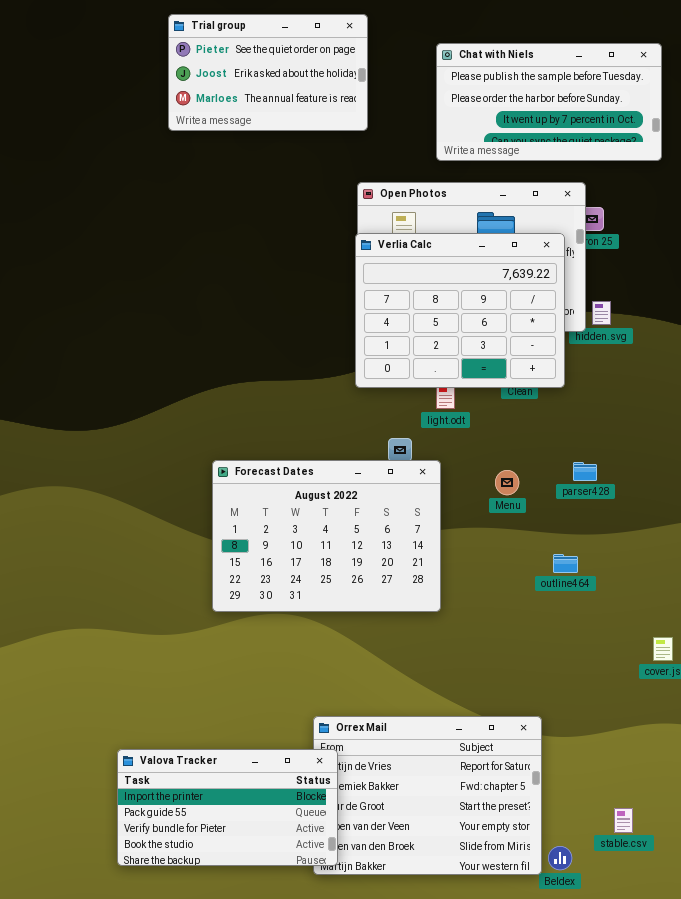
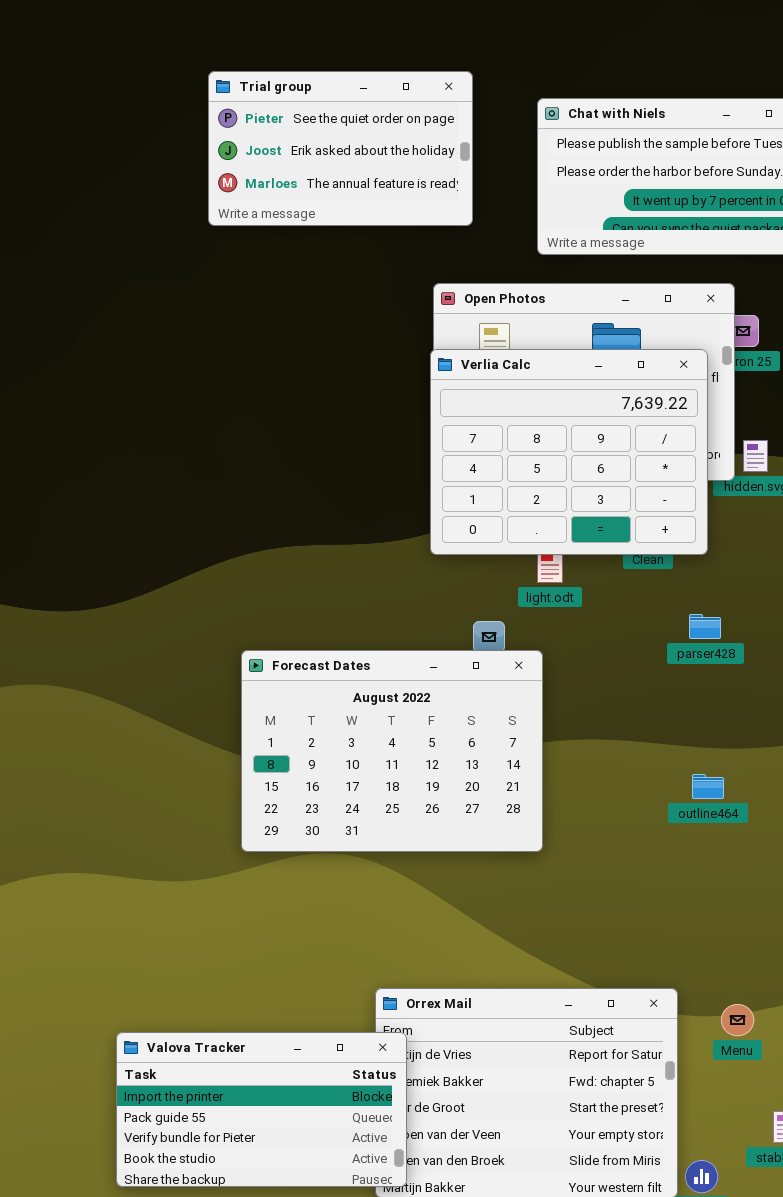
Trial group: [168,14,368,131] -> [208,71,473,226], moved
parser428: [573,462,597,481] -> [689,614,721,639], moved
Menu: [495,470,519,495] -> [721,1004,754,1036], moved

